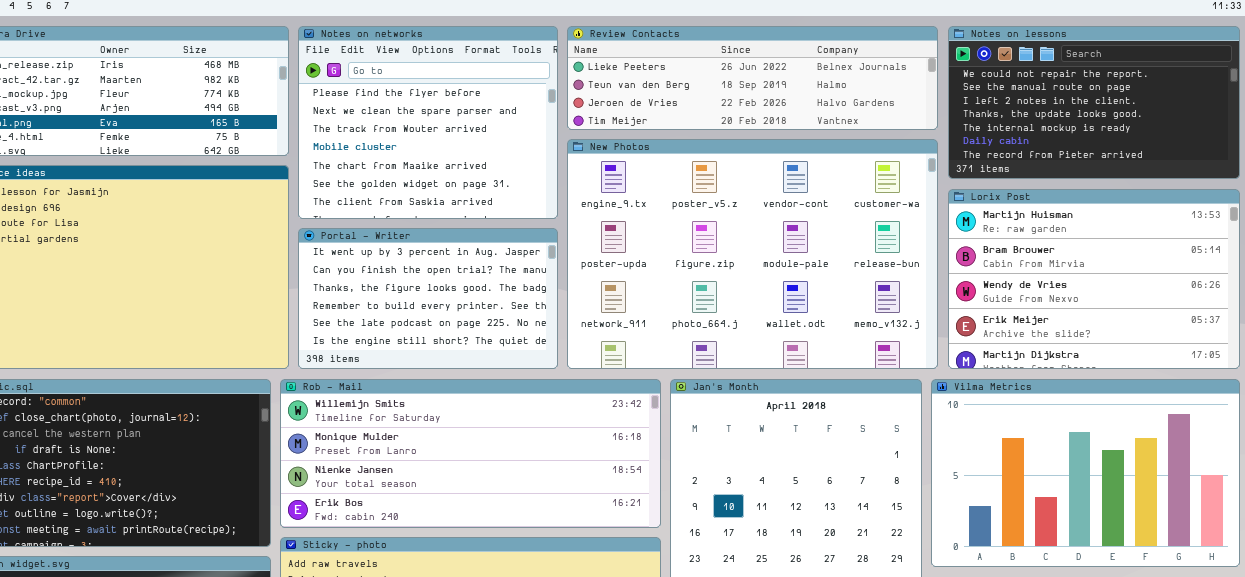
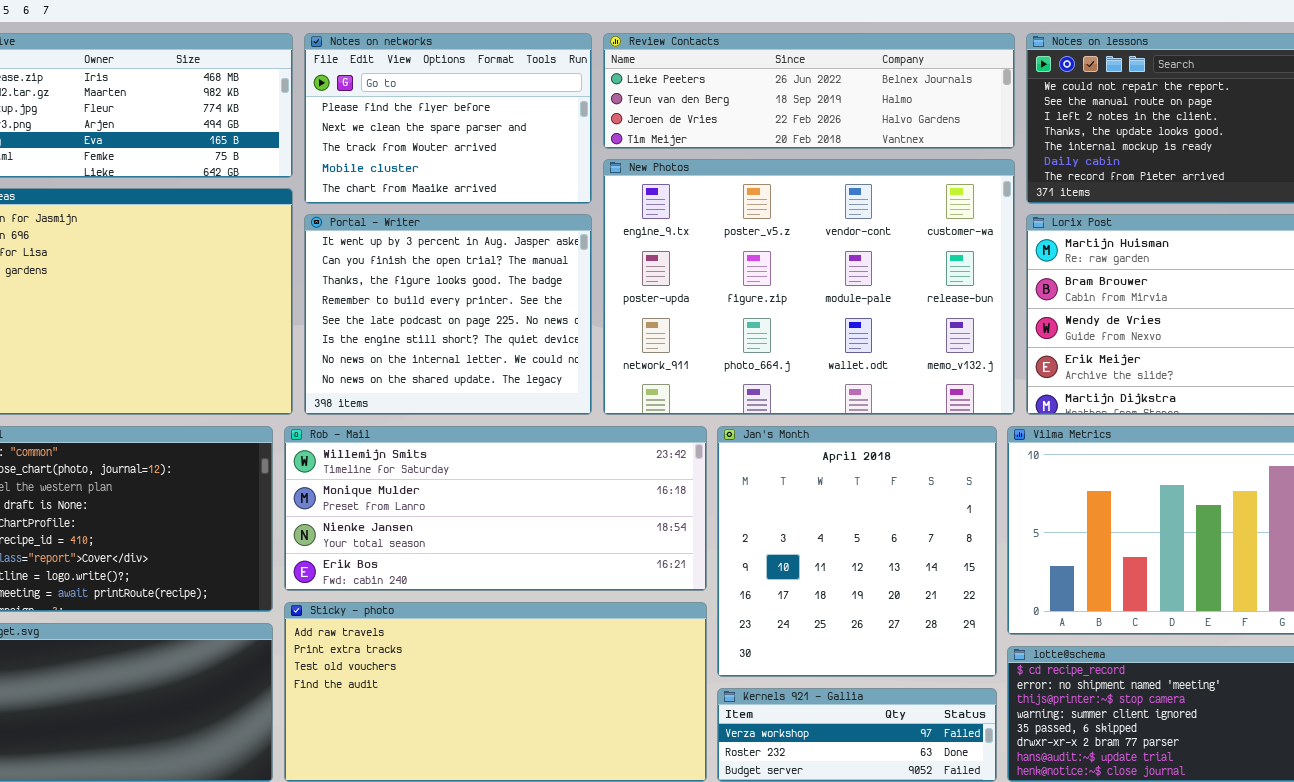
Notes on networks: [298,26,558,219] -> [304,33,592,204], resized
Portal - Writer: [298,228,558,369] -> [304,214,592,415], resized

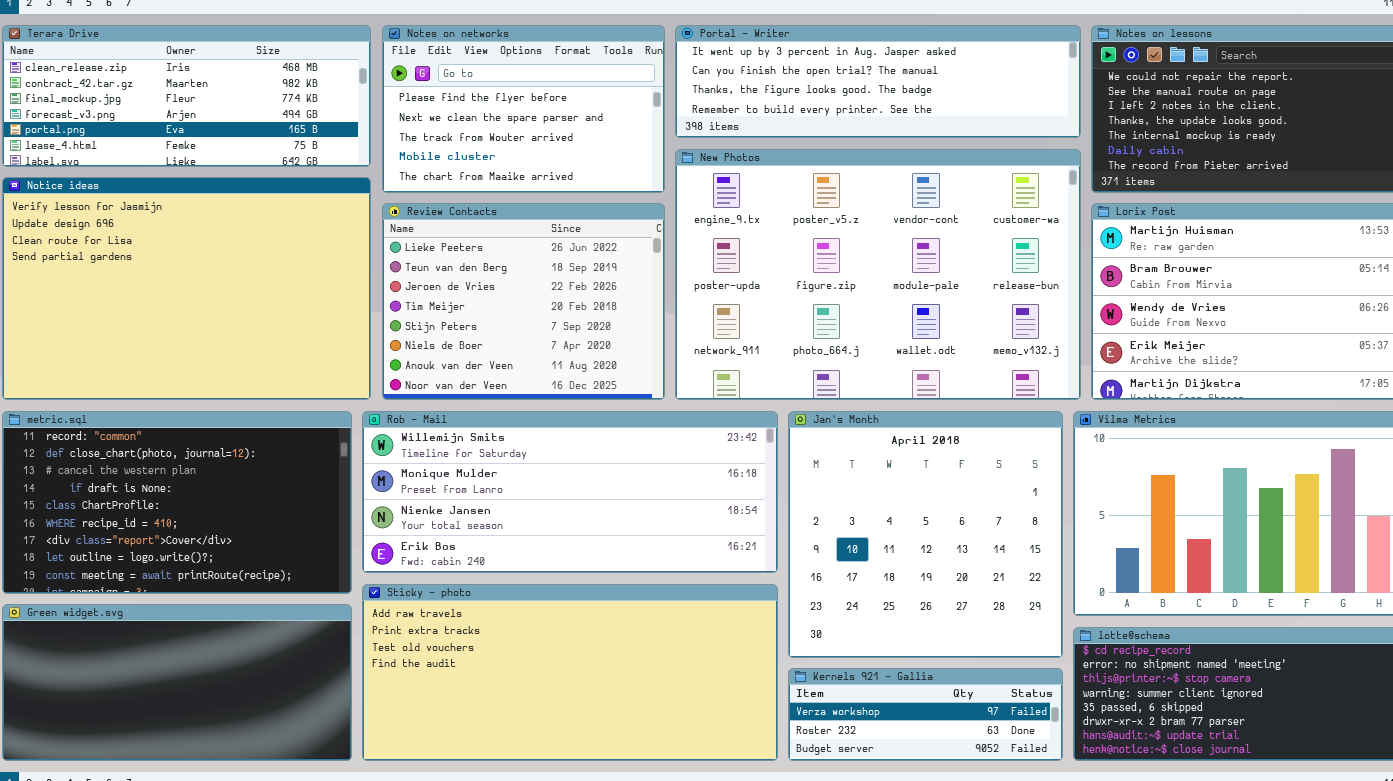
Review Contacts: [603,33,1015,149] -> [382,203,665,400], moved, resized
Portal - Writer: [304,214,592,415] -> [675,25,1081,138], moved, resized

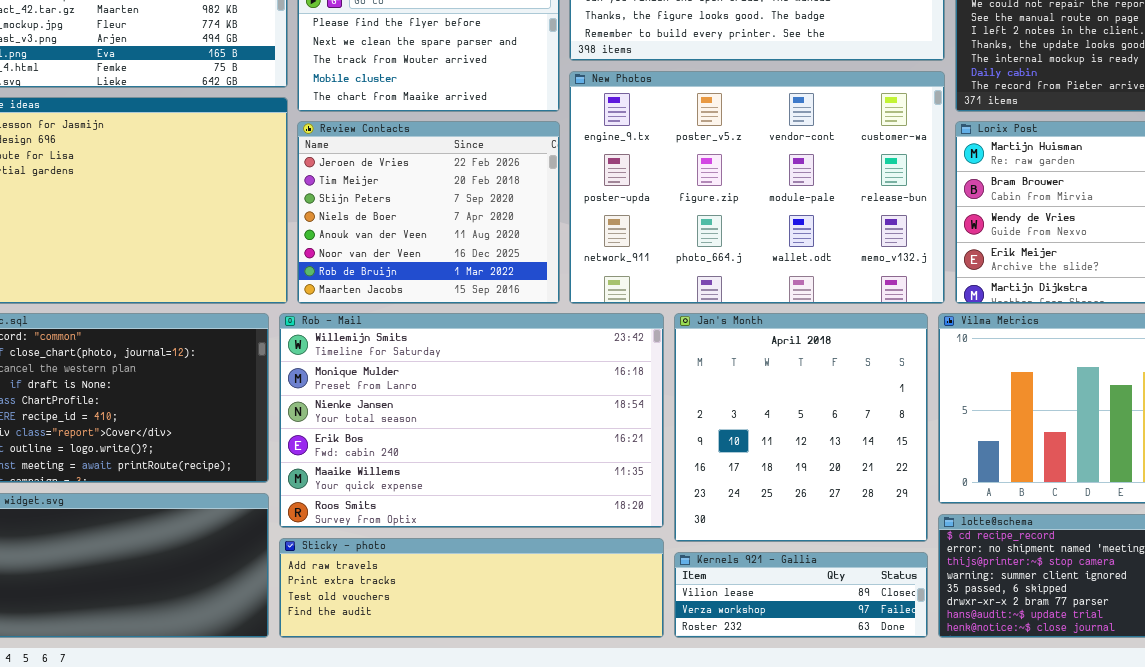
Review Contacts: [382,203,665,400] -> [297,121,560,304], scrolled down 2 rows
Rob - Mail: [362,411,778,573] -> [279,313,664,528], resized
Sticky - photo: [362,584,778,761] -> [279,538,664,638], resized
Kernels 921 - Gallia: [788,668,1063,761] -> [674,552,928,638], scrolled up 1 row

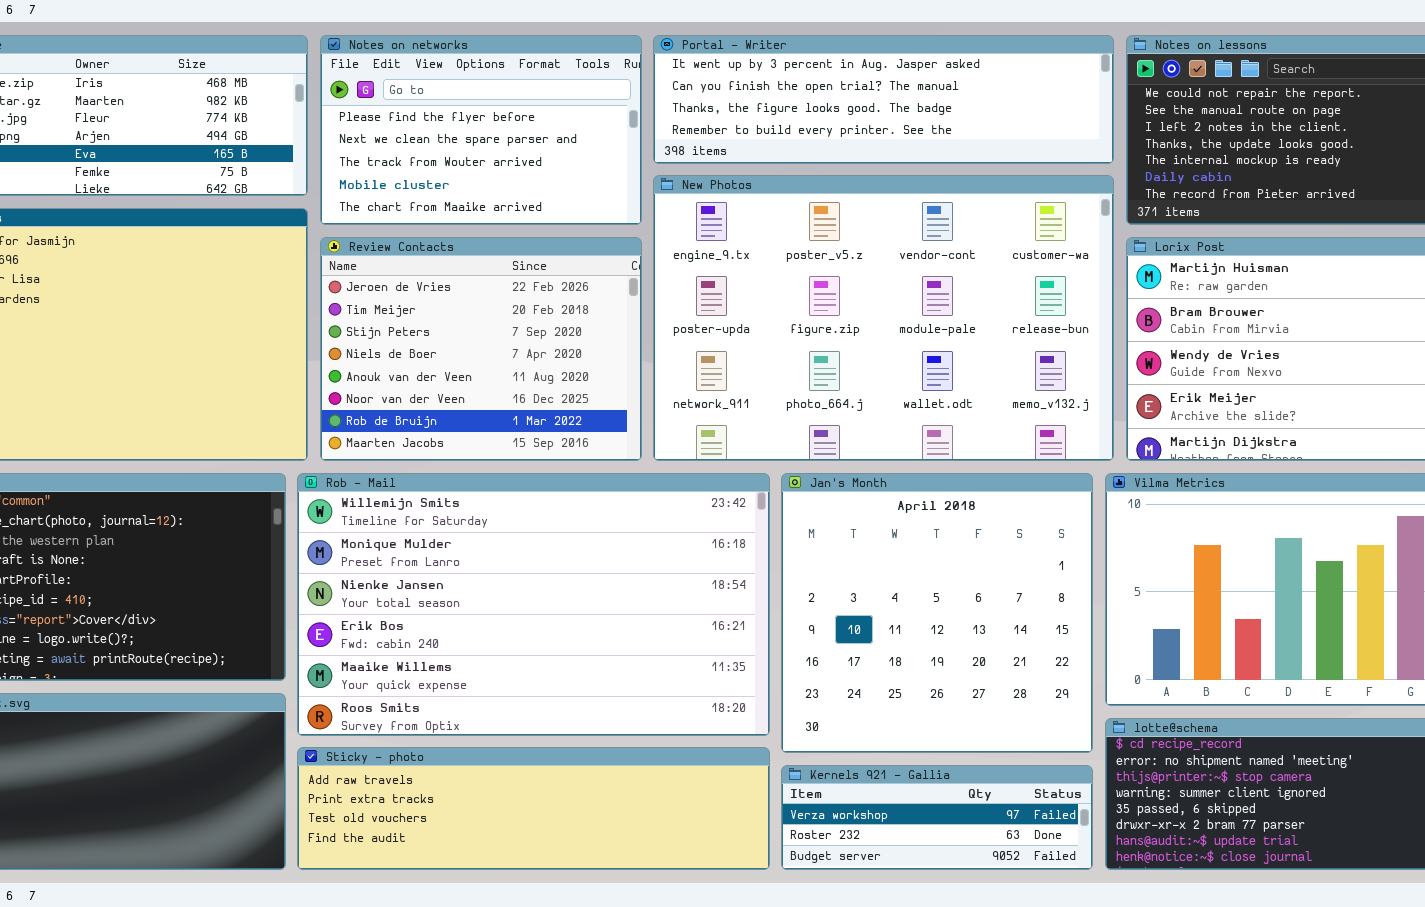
Kernels 921 - Gallia: [674,552,928,638] -> [781,765,1093,870], scrolled down 1 row

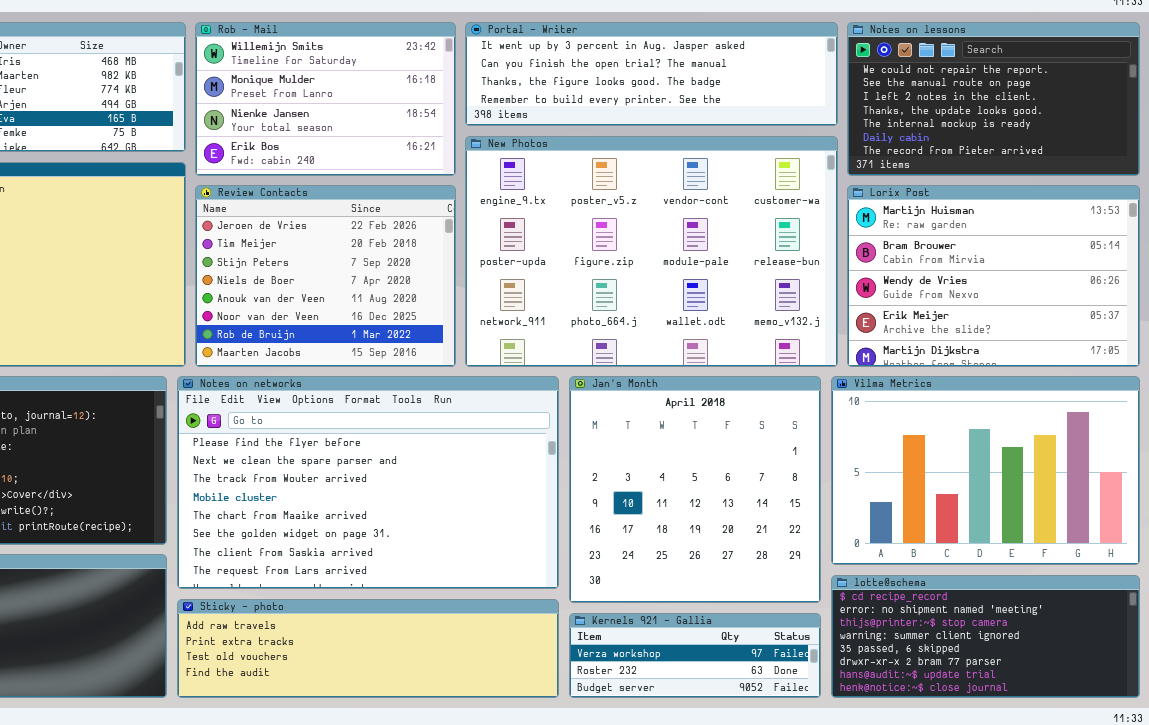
Notes on networks: [320,35,642,225] -> [177,376,559,589], moved, resized
Rob - Mail: [297,473,770,736] -> [195,22,456,176], moved, resized

